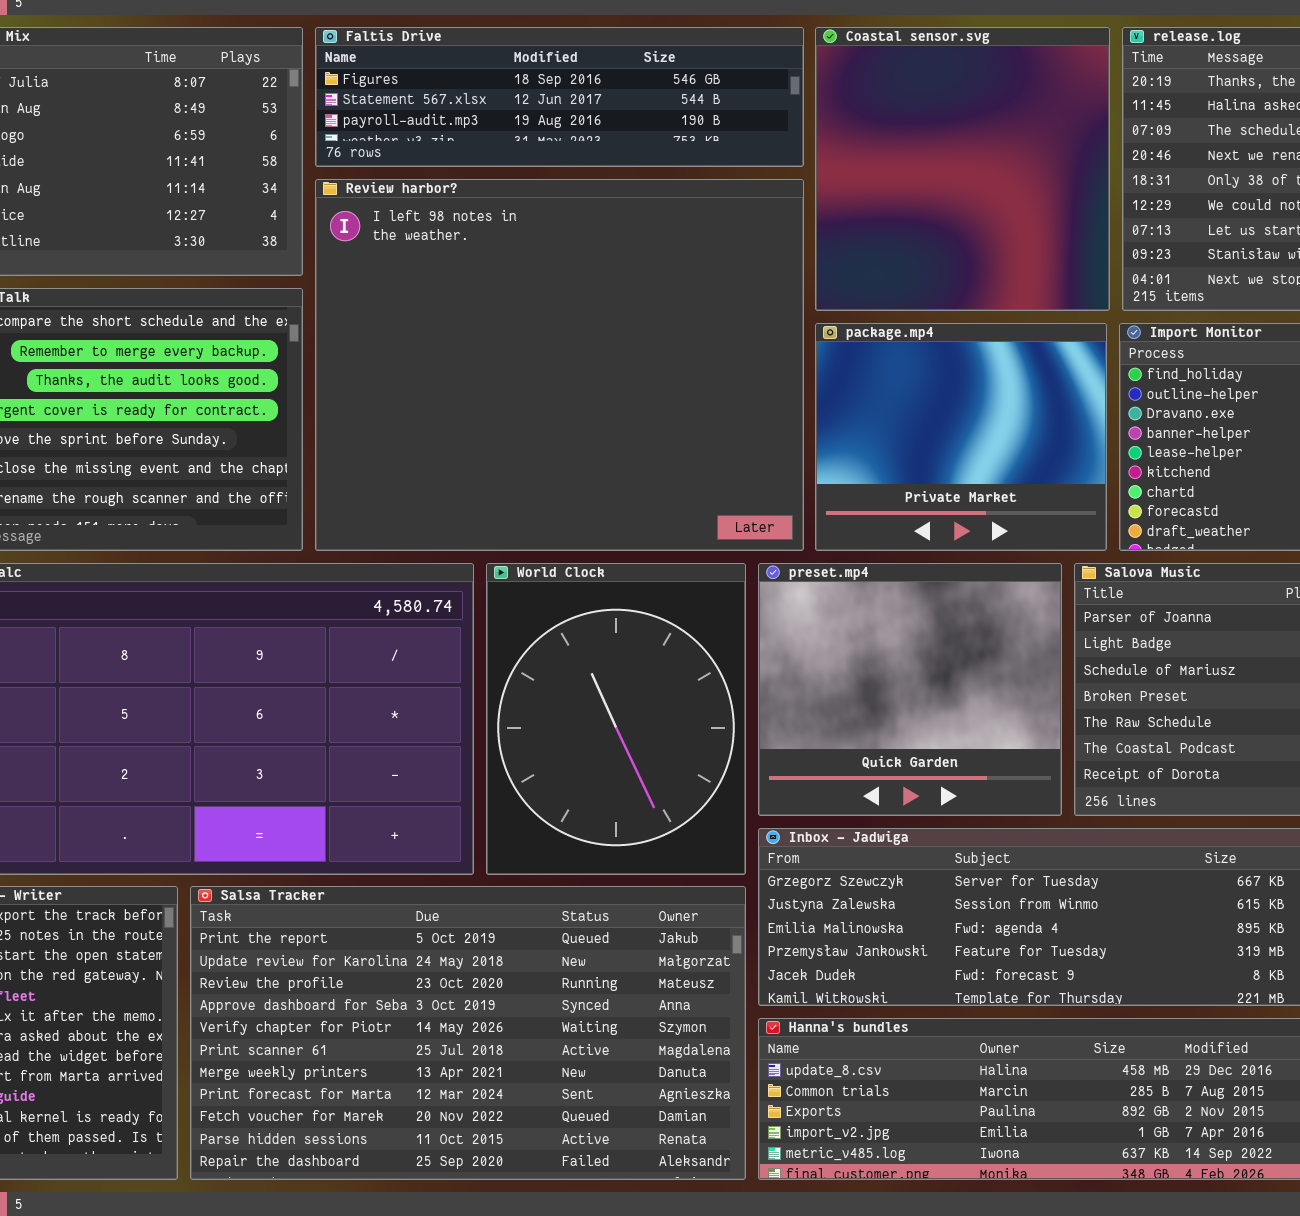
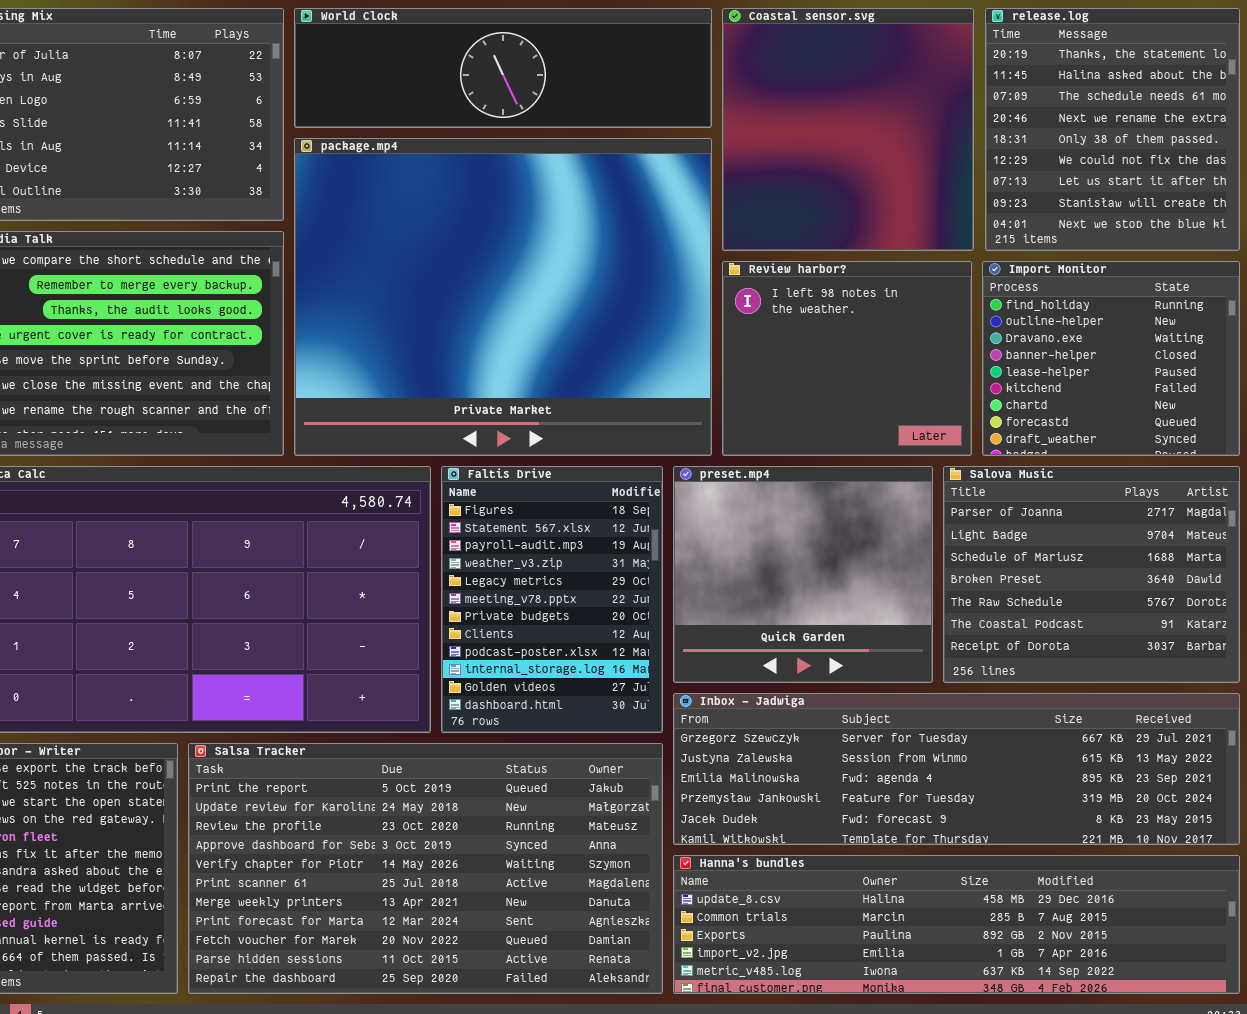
Faltis Drive: [315,27,804,167] -> [441,466,663,733], moved, resized
Review harbor?: [315,179,804,551] -> [722,261,972,456], moved, resized
package.mp4: [815,323,1107,551] -> [294,138,712,456], moved, resized
World Clock: [486,563,746,875] -> [294,8,712,128], moved, resized

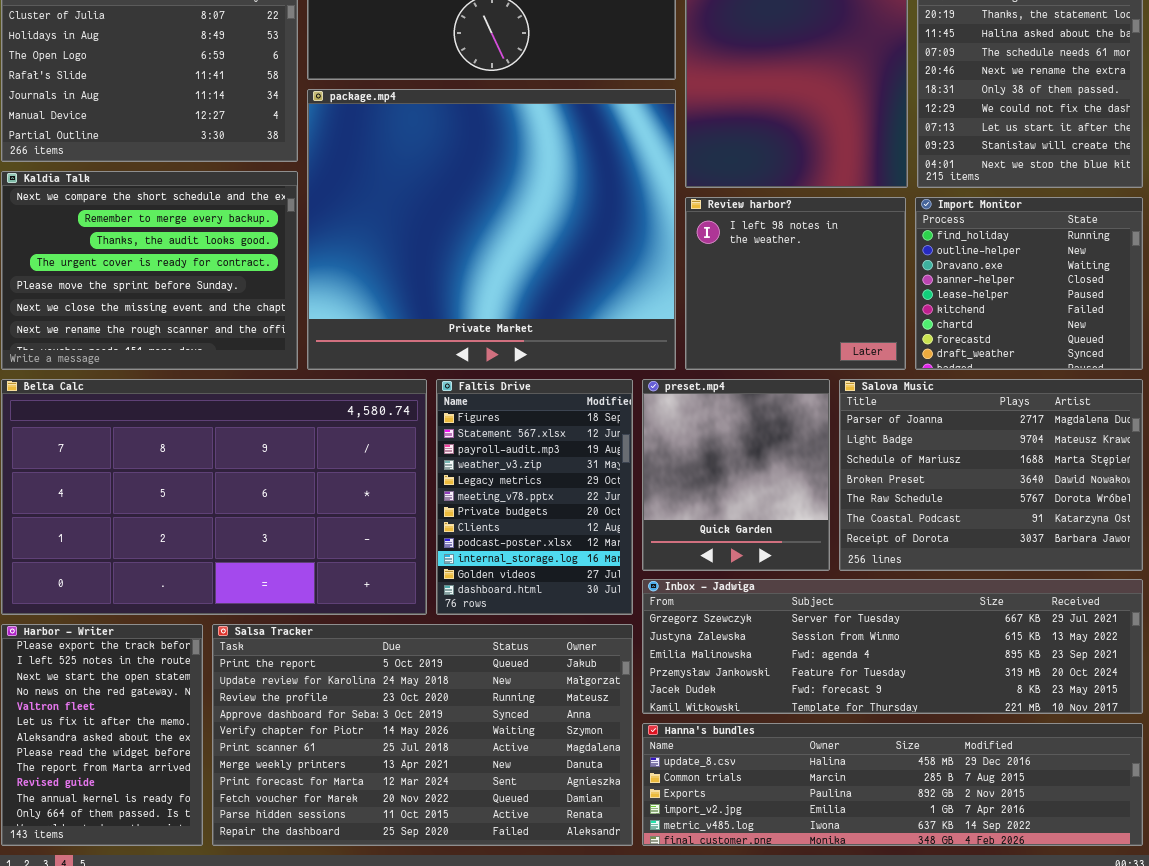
preset.mp4: [673,466,933,683] -> [642,379,830,571], resized
Salova Music: [943,466,1240,683] -> [839,379,1143,571], resized

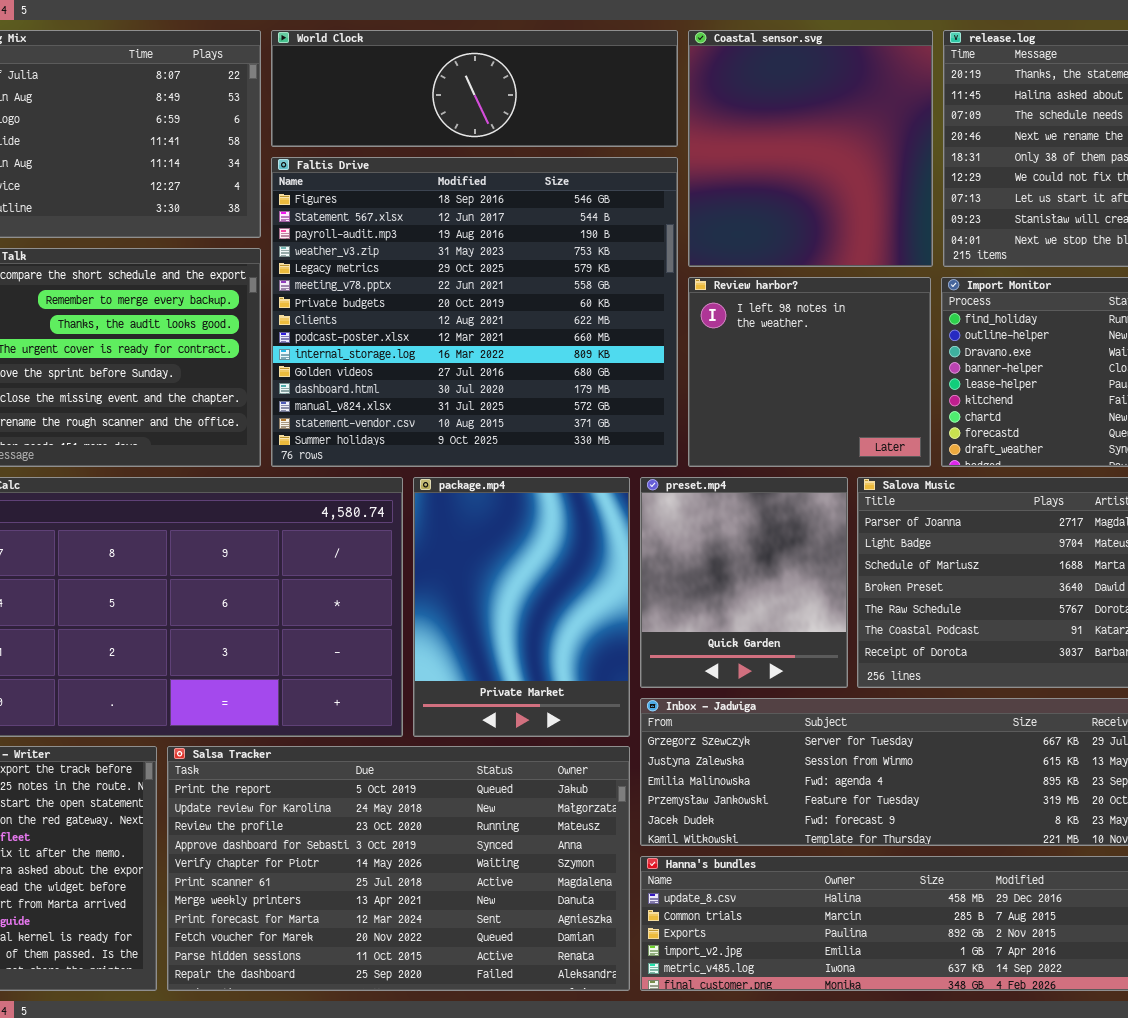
package.mp4: [307,89,676,370] -> [413,477,630,737], moved, resized
Faltis Drive: [436,379,633,615] -> [271,157,678,467], moved, resized

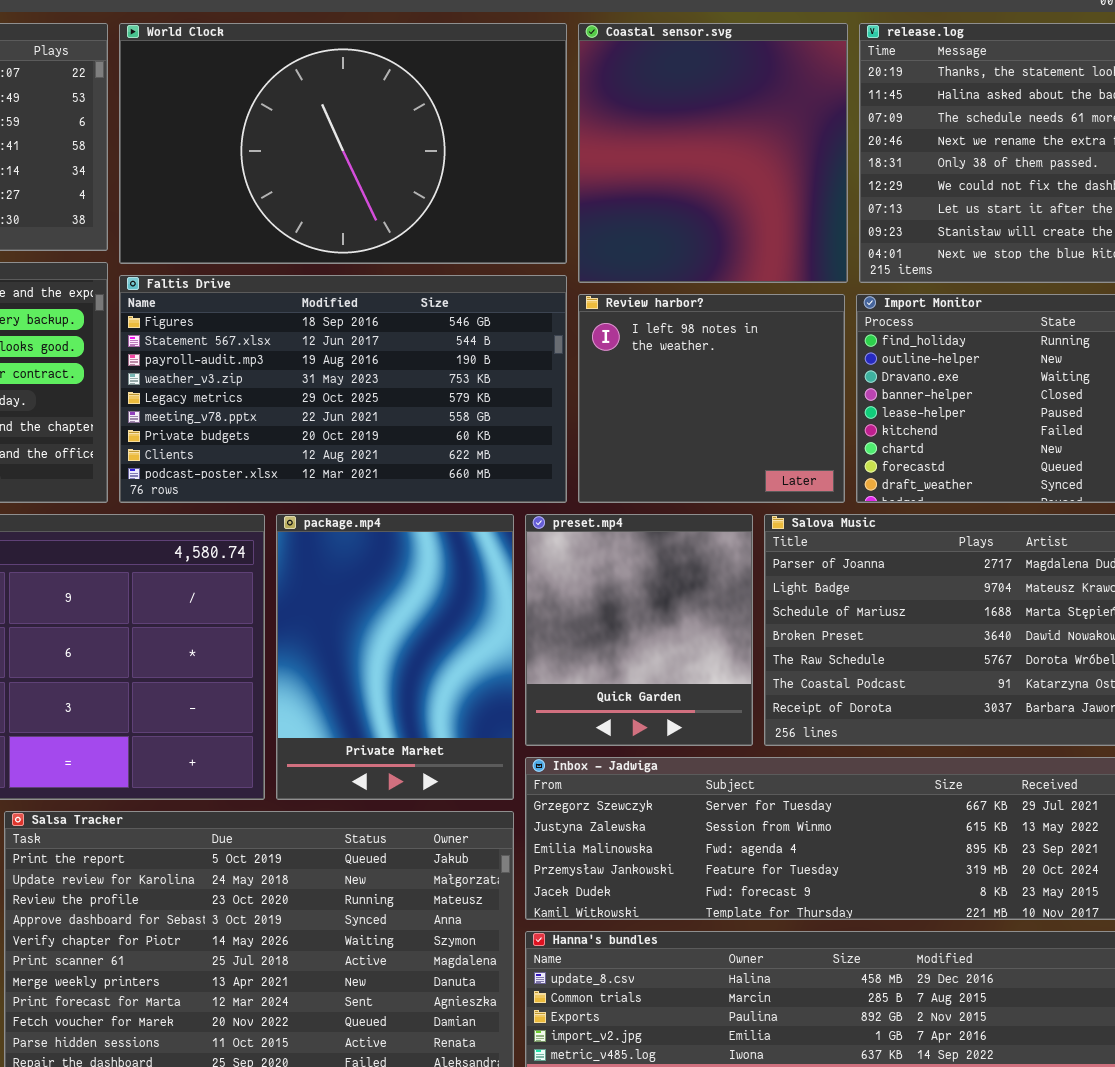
World Clock: [271,30,678,147] -> [119,23,567,264], resized
Faltis Drive: [271,157,678,467] -> [119,275,567,503], resized

